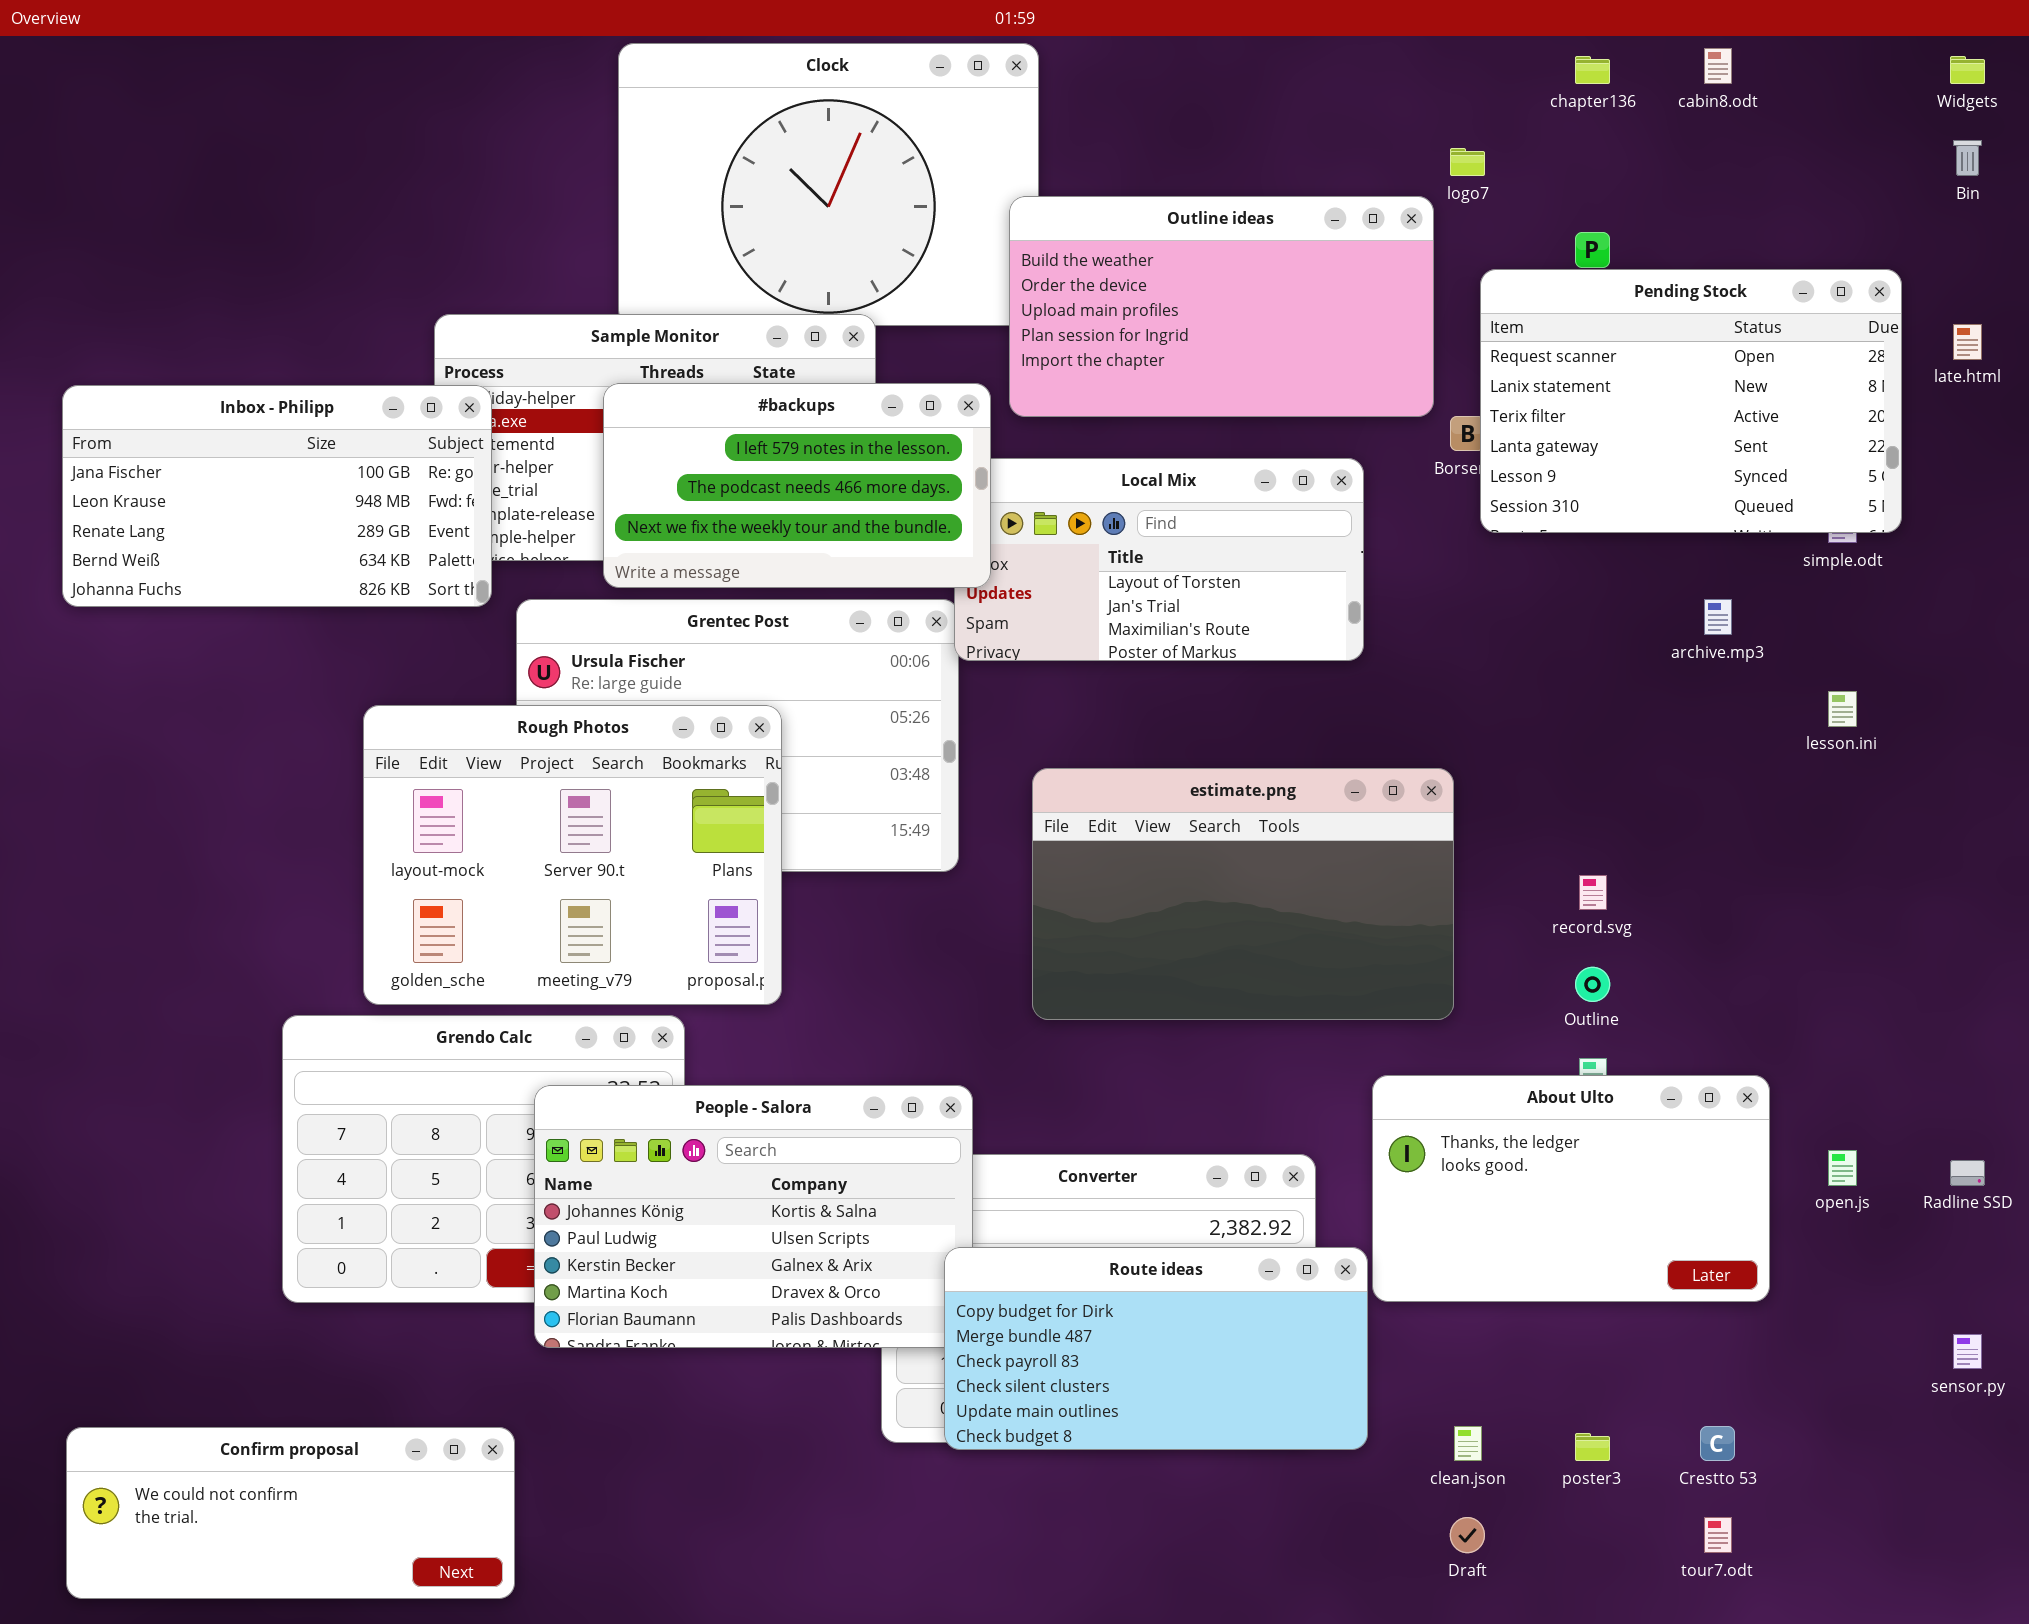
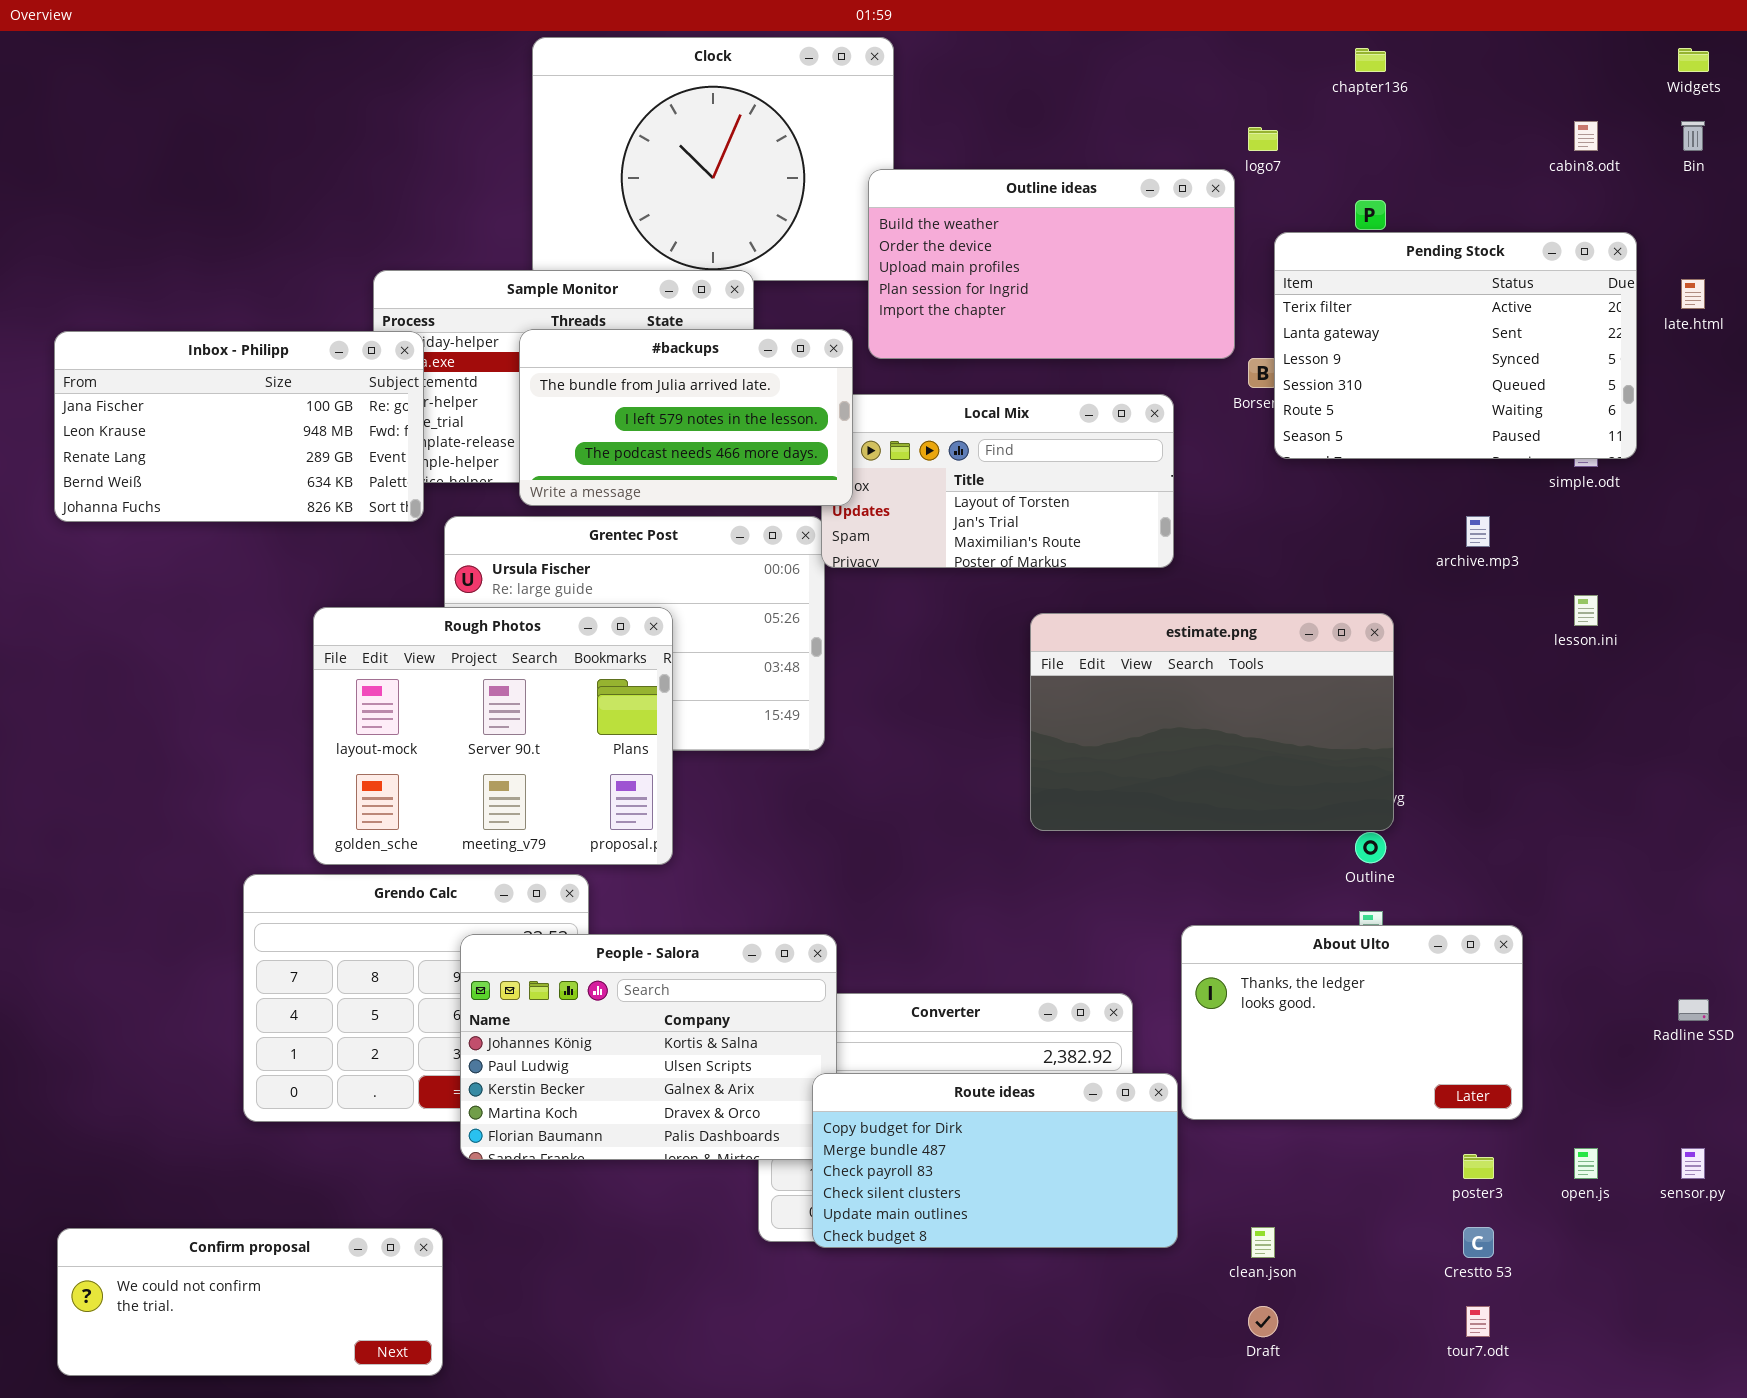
cabin8.odt: [1704,48,1732,84] -> [1574,121,1598,151], moved
Pending Stock: [1480,269,1902,533] -> [1274,232,1637,459], scrolled down 2 rows
#backups: [603,383,991,588] -> [519,329,853,506], scrolled up 1 row
estimate.png: [1032,768,1454,1020] -> [1030,613,1394,831], moved
open.js: [1828,1150,1857,1186] -> [1574,1148,1598,1179], moved
poster3: [1575,1433,1610,1461] -> [1463,1154,1494,1179], moved

